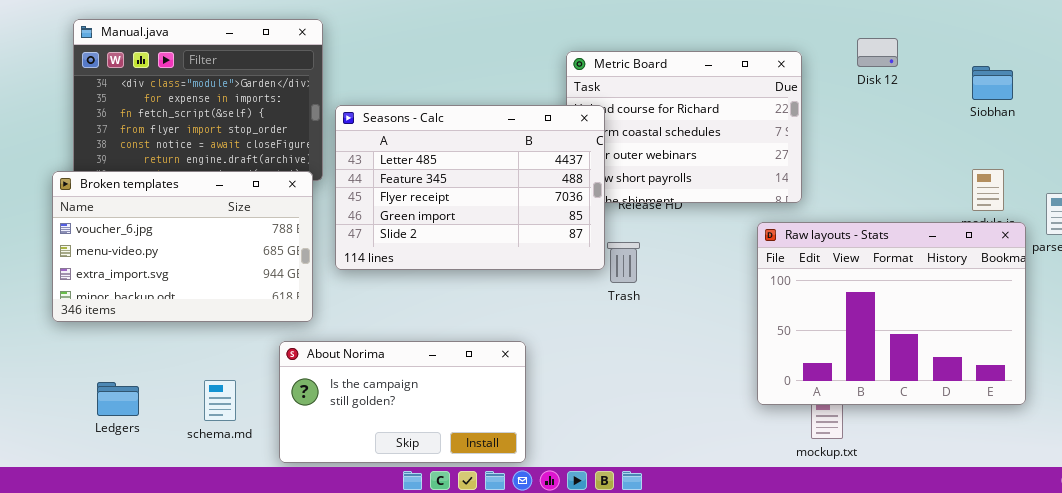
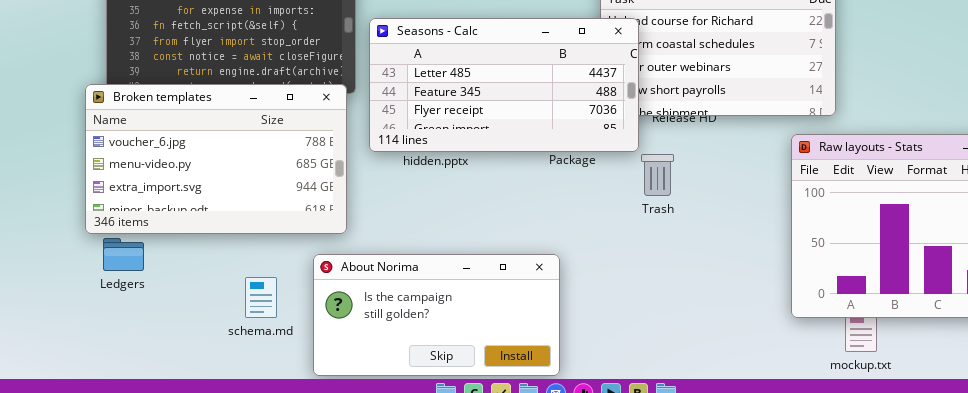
Seasons - Calc: [335,105,605,270] -> [369,18,639,152], resized
schema.md: [204,380,236,421] -> [245,277,277,318], moved
Ledgers: [97,382,139,416] -> [103,238,144,271], moved

